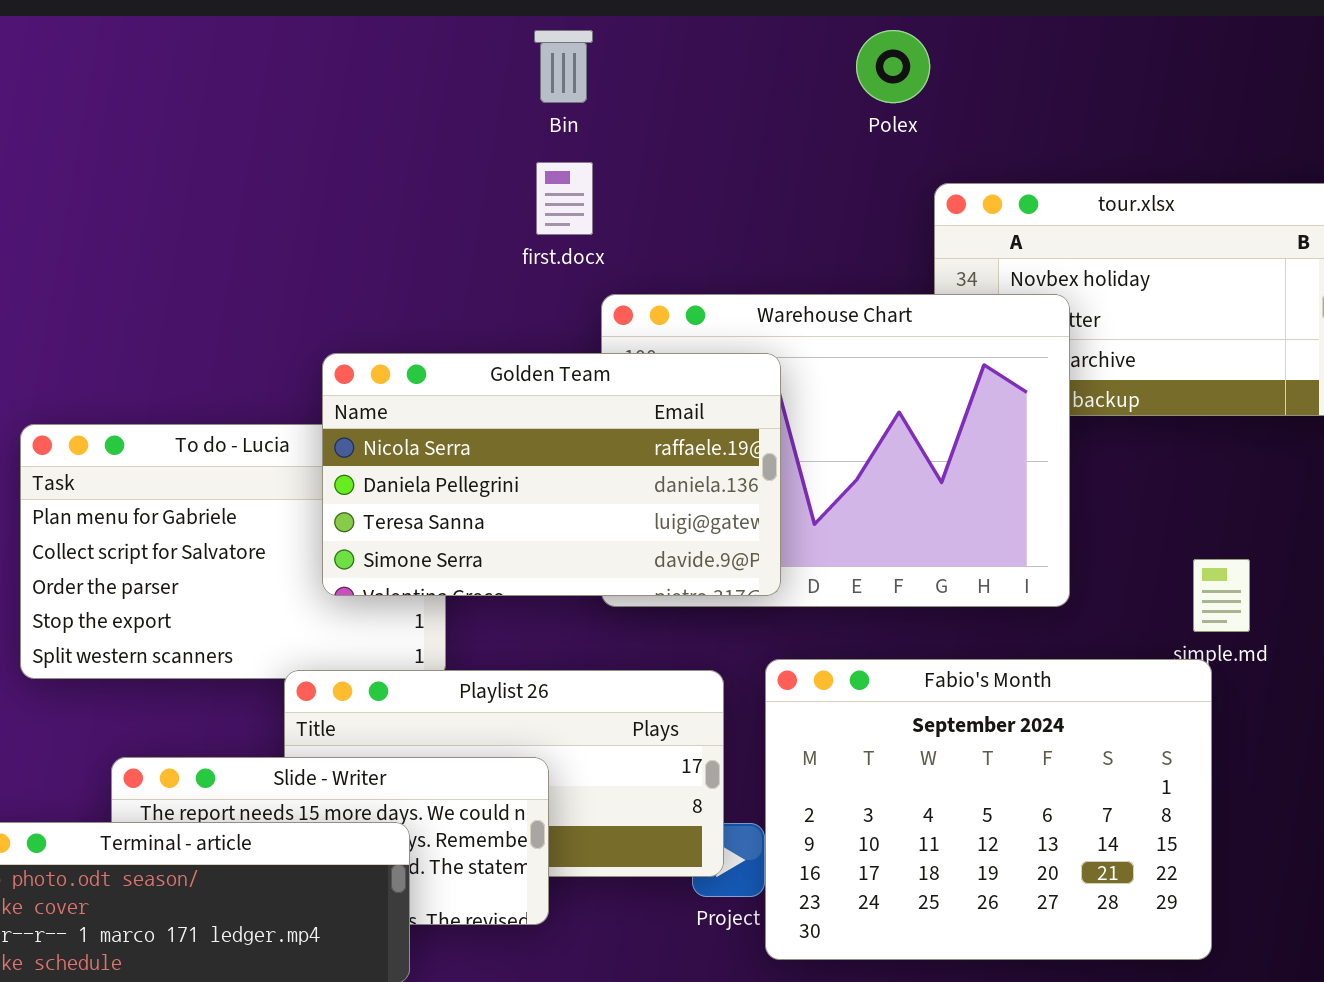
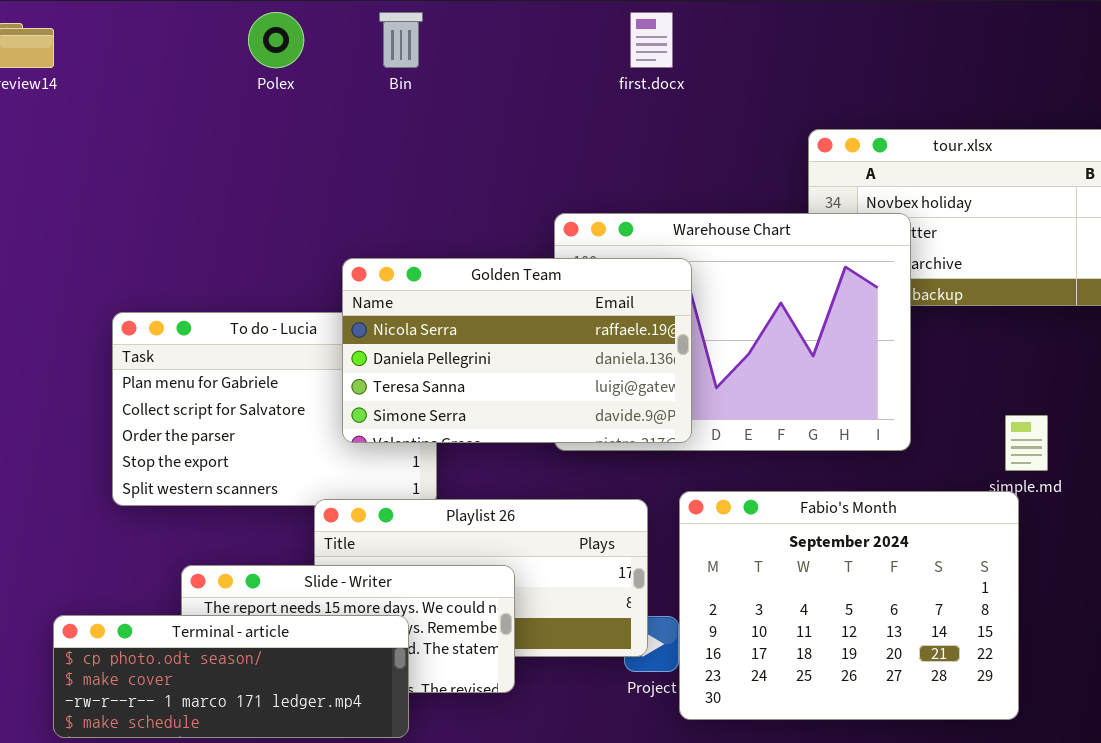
Bin: [534,30,593,103] -> [379,12,423,68], moved
Polex: [856,30,930,103] -> [248,12,304,68], moved
first.docx: [536,162,593,235] -> [630,12,673,68], moved

